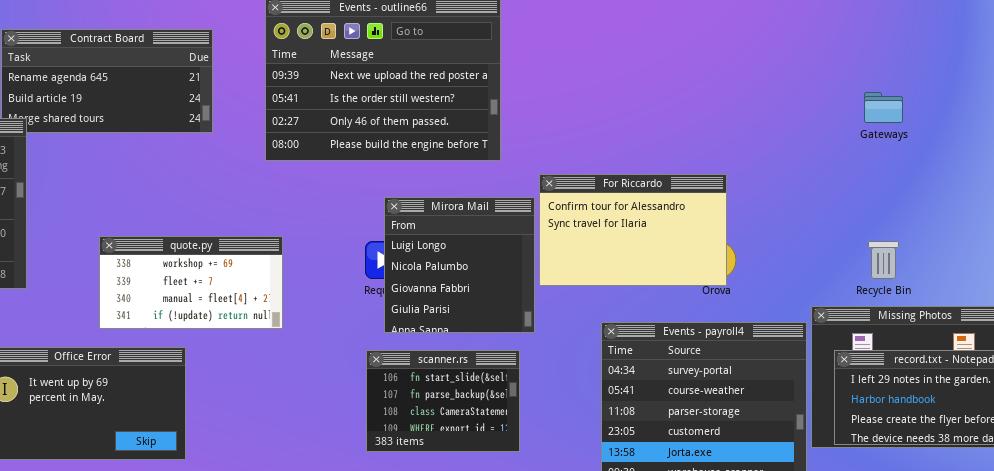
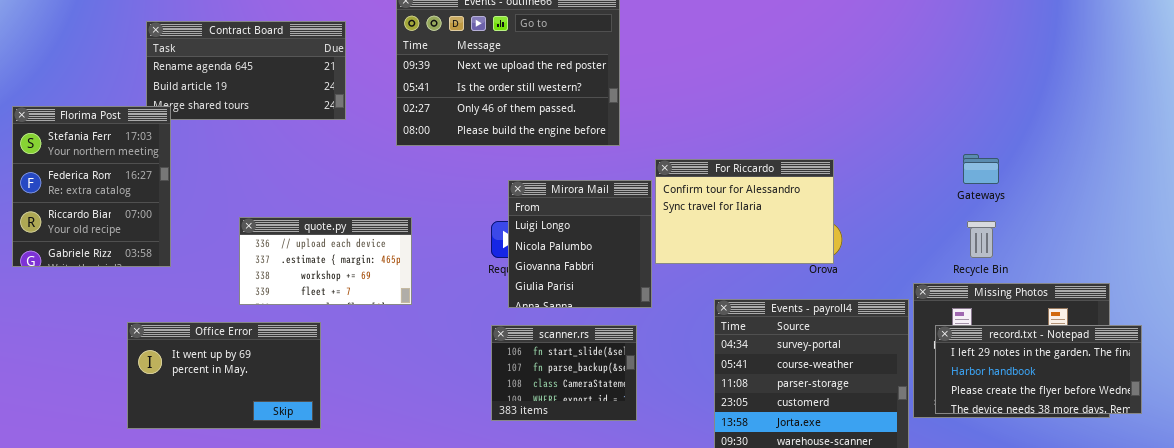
Gateways: [864,92,903,123] -> [963,154,999,184], moved
quote.py: [99,236,283,329] -> [239,217,412,305], scrolled up 2 rows

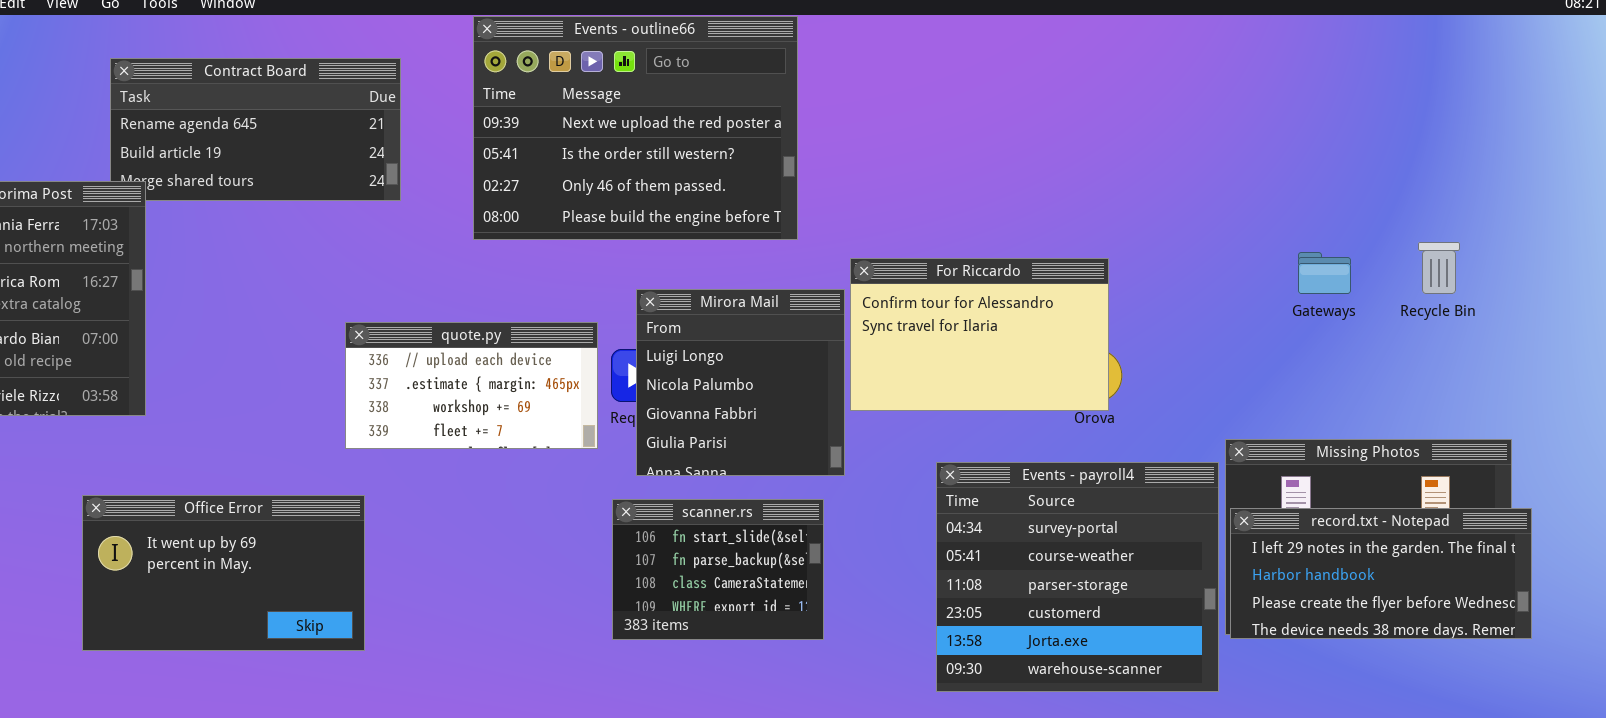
quote.py: [239,217,412,305] -> [345,322,598,449], moved
Recycle Bin: [967,221,996,258] -> [1418,242,1460,294], moved
record.txt - Notepad: [935,325,1142,414] -> [1230,508,1532,639], moved

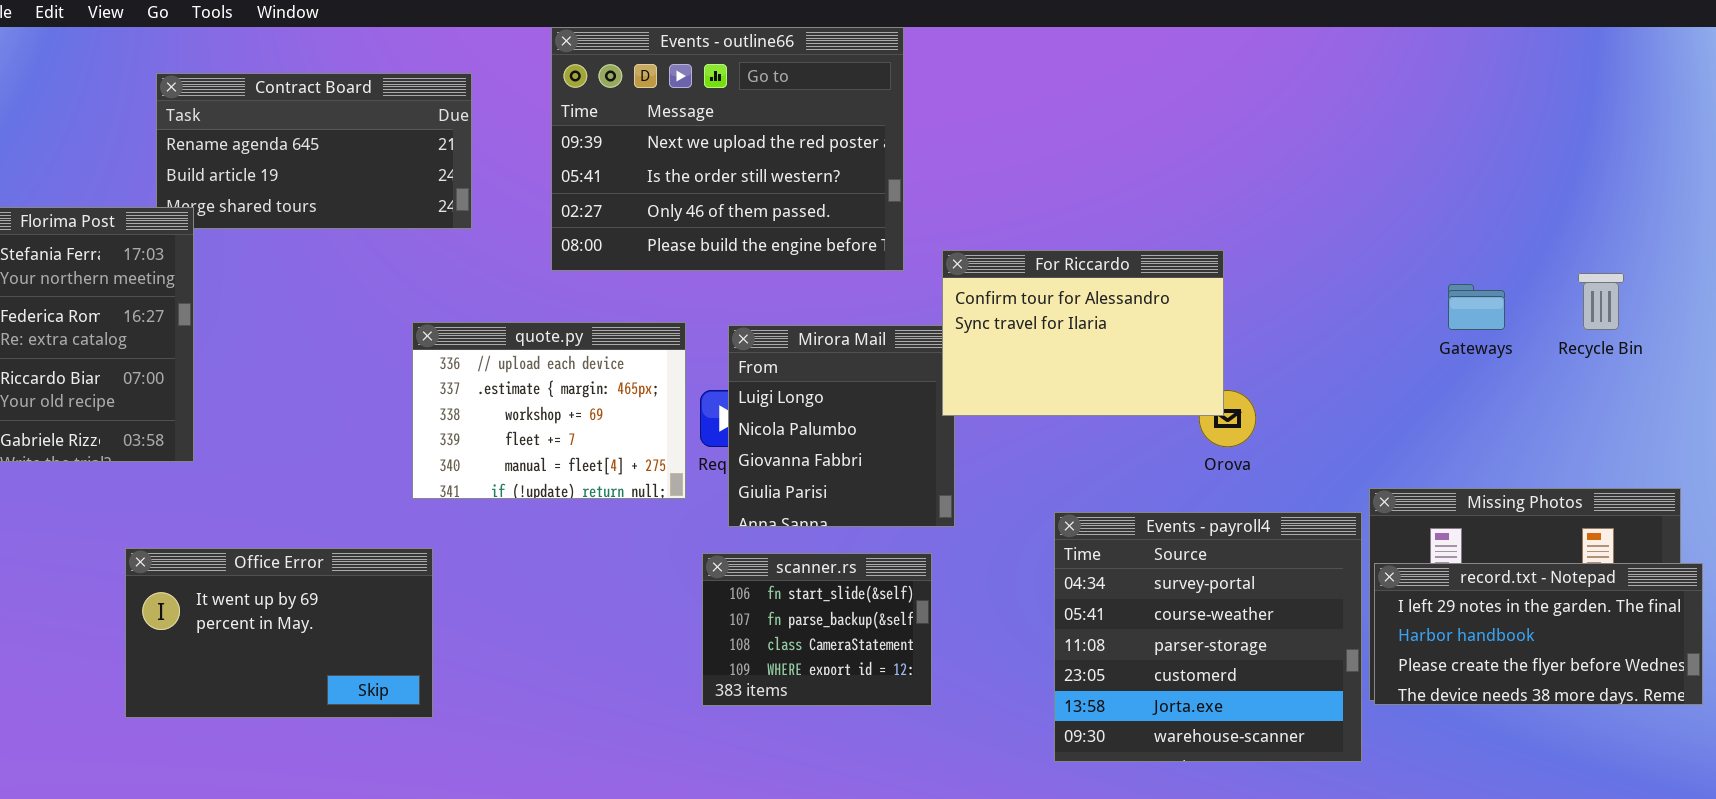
For Riccardo: [850,258,1109,411] -> [942,250,1224,416], moved
quote.py: [345,322,598,449] -> [412,322,686,499], resized

